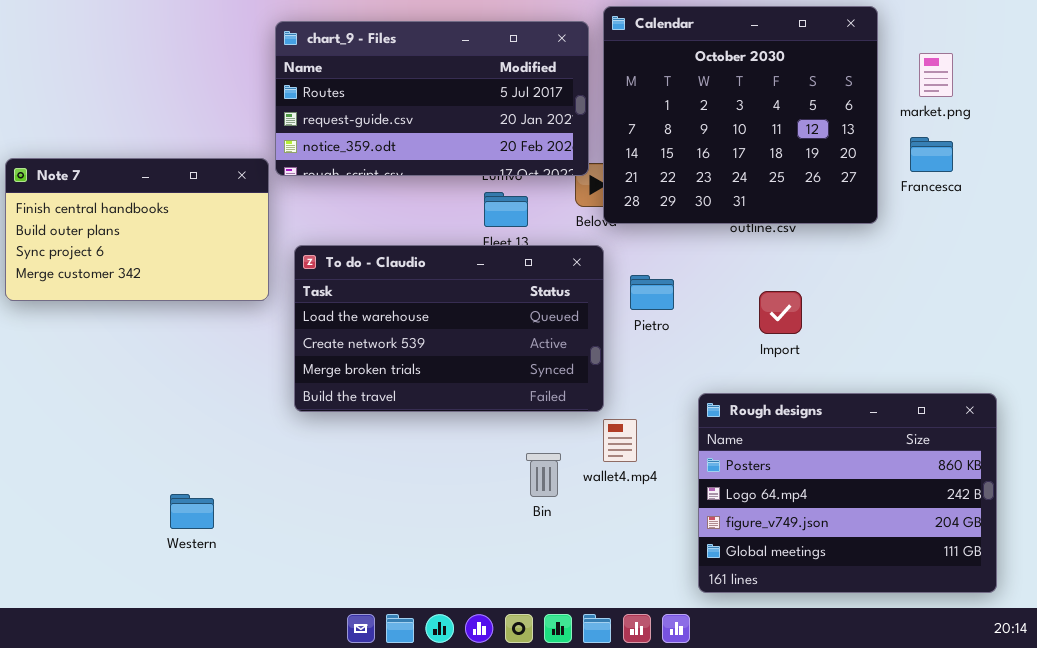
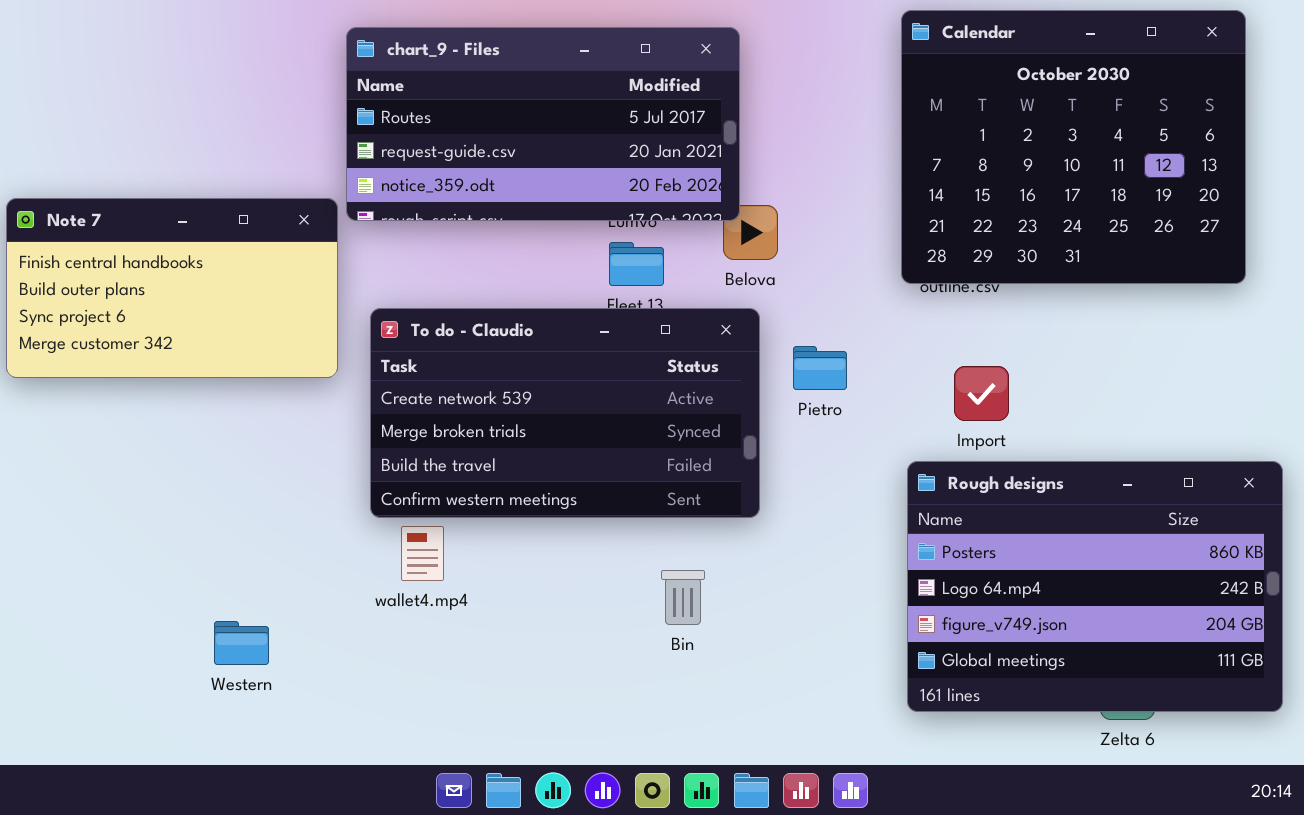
Calendar: [603,6,878,224] -> [901,10,1246,284], moved
To do - Claudio: [294,245,604,412] -> [370,308,760,518], scrolled down 1 row
Rough designs: [698,393,997,593] -> [907,461,1283,712], moved
wallet4.mp4: [603,419,637,462] -> [401,526,444,581], moved

